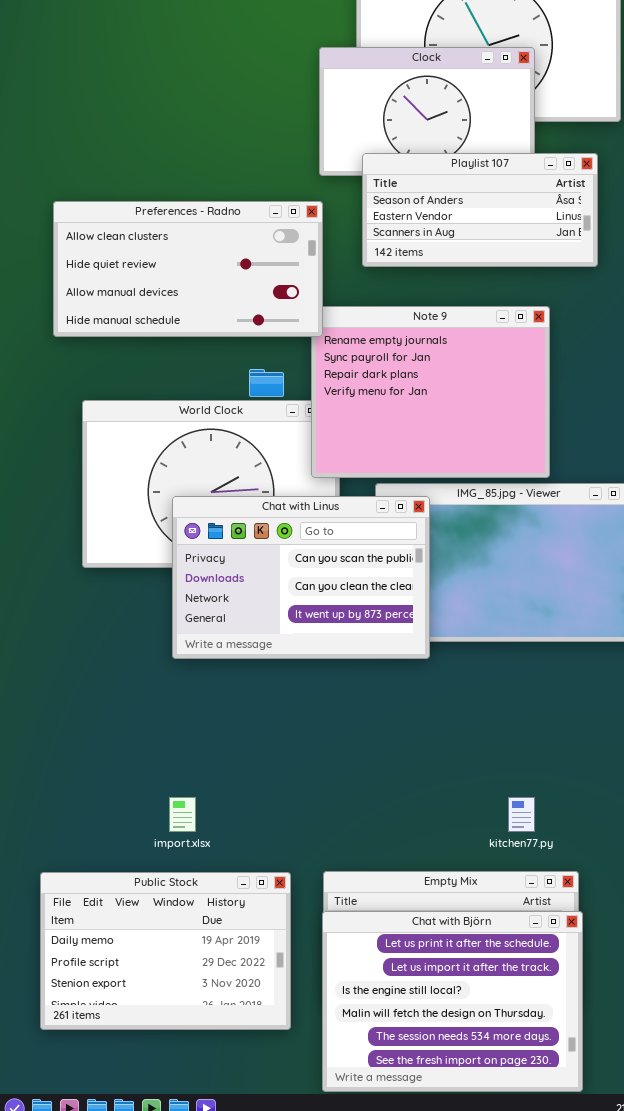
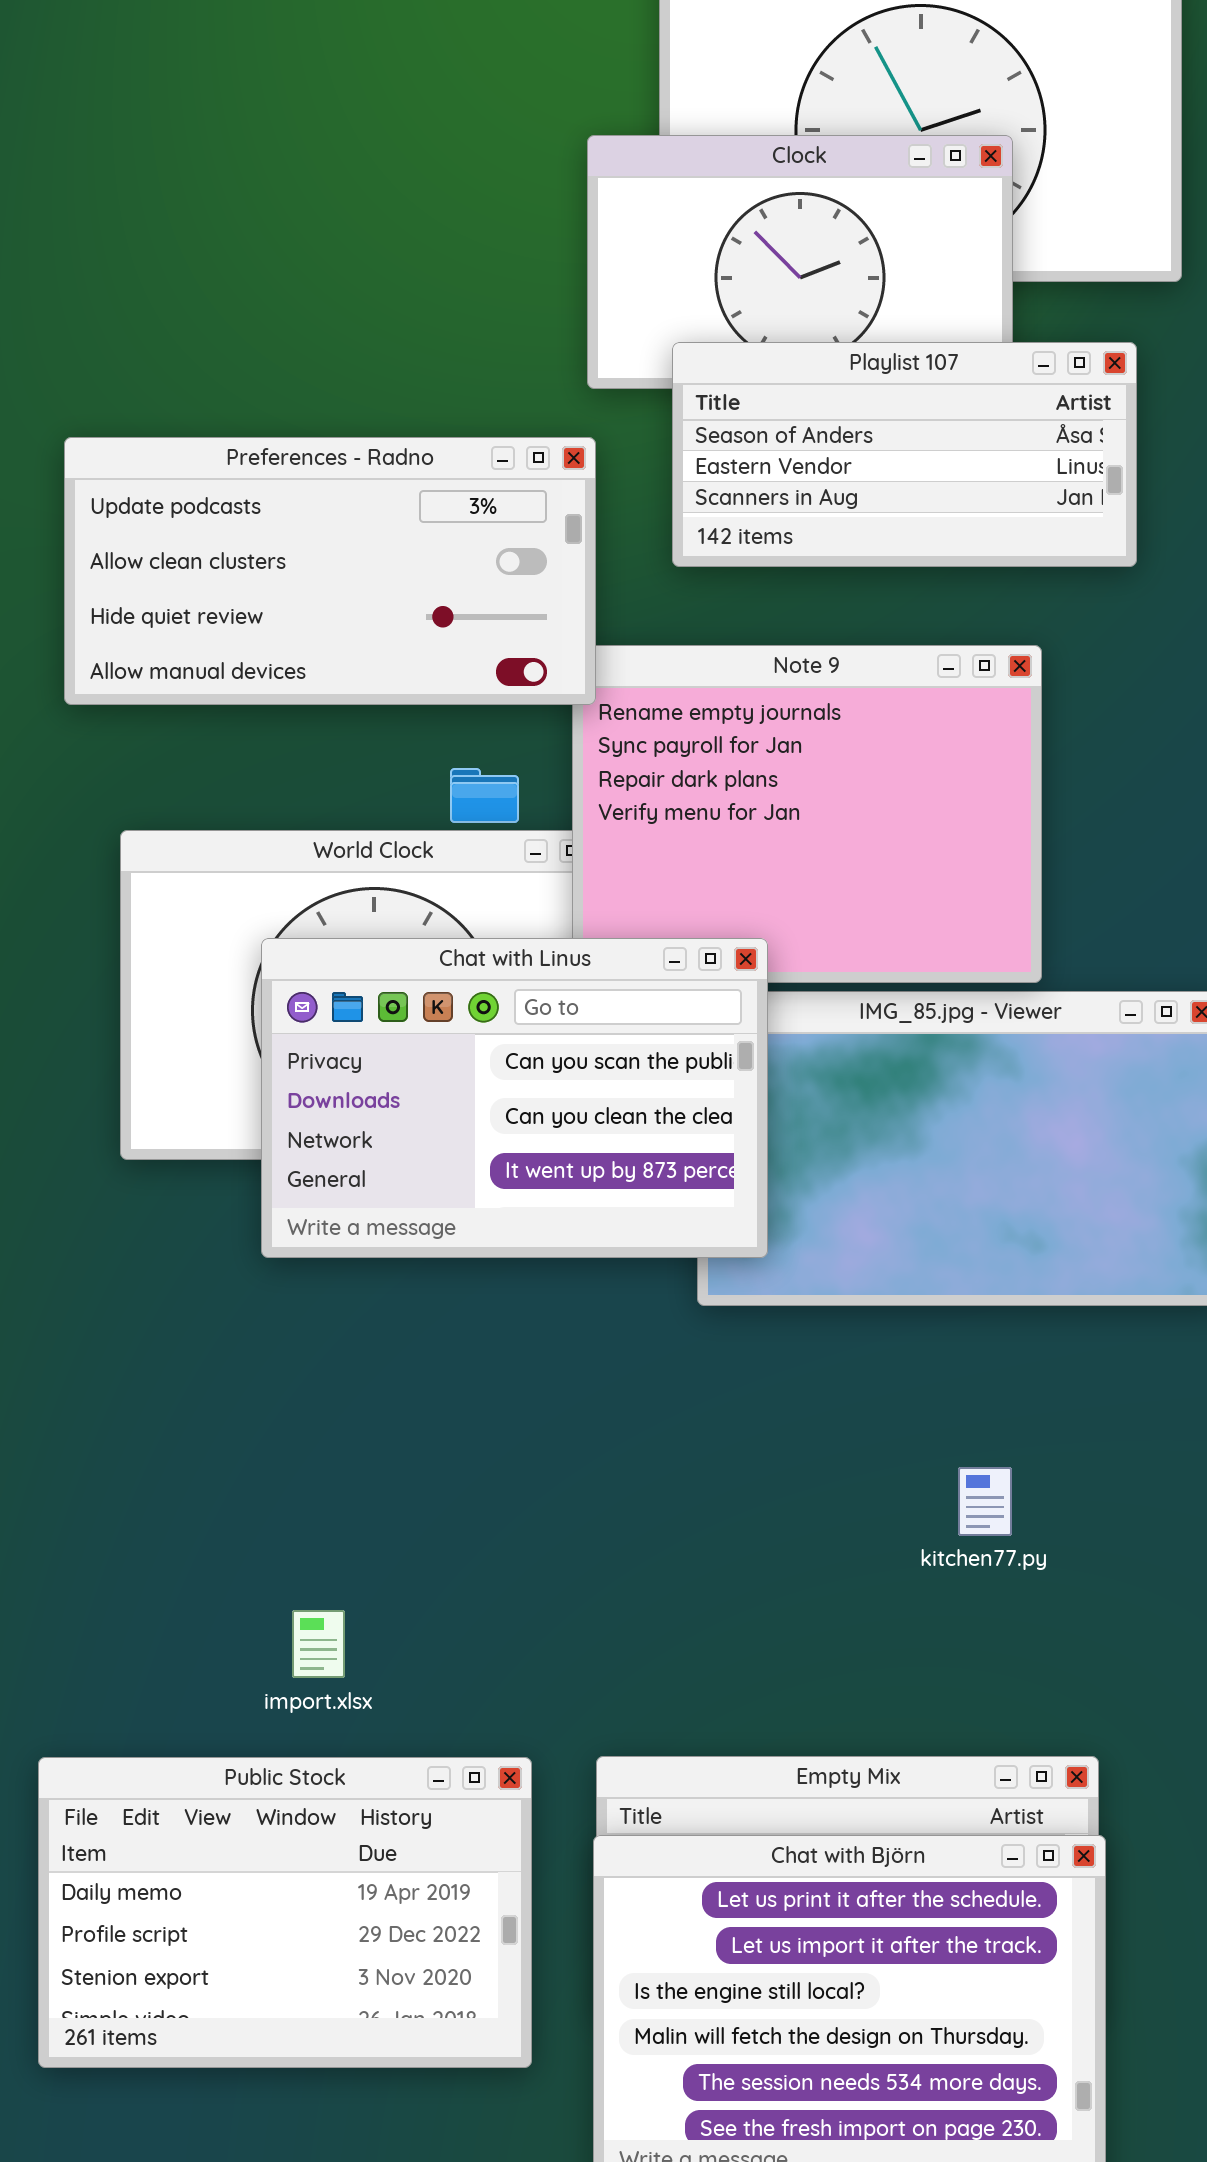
Preferences - Radno: [53,201,323,337] -> [64,437,596,705], scrolled up 1 row
Chat with Linus: [172,496,430,659] -> [261,938,768,1258], moved
kitchen77.py: [508,797,535,832] -> [958,1467,1012,1536], moved

